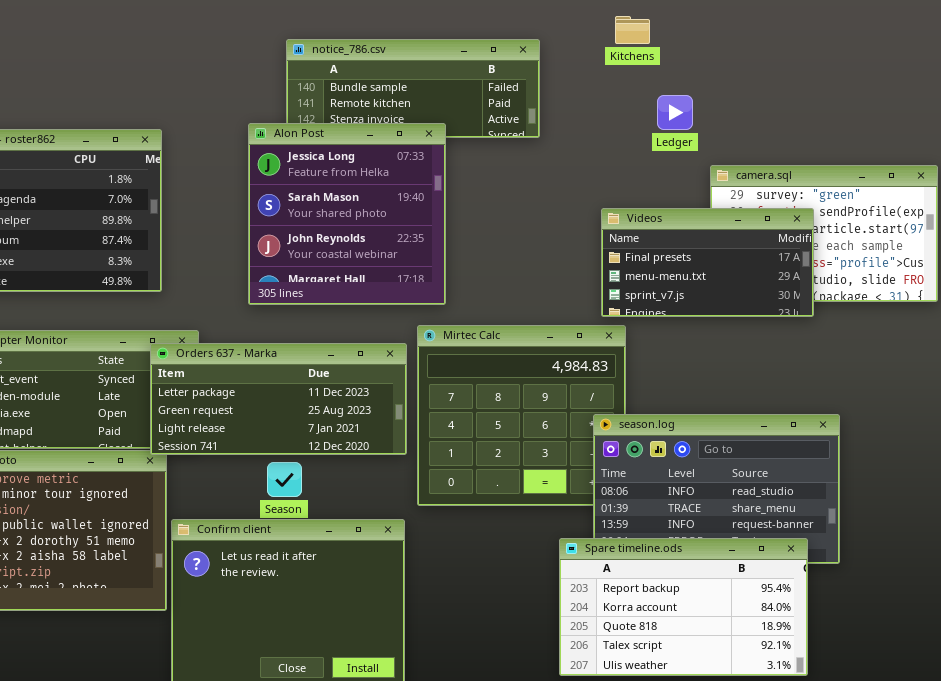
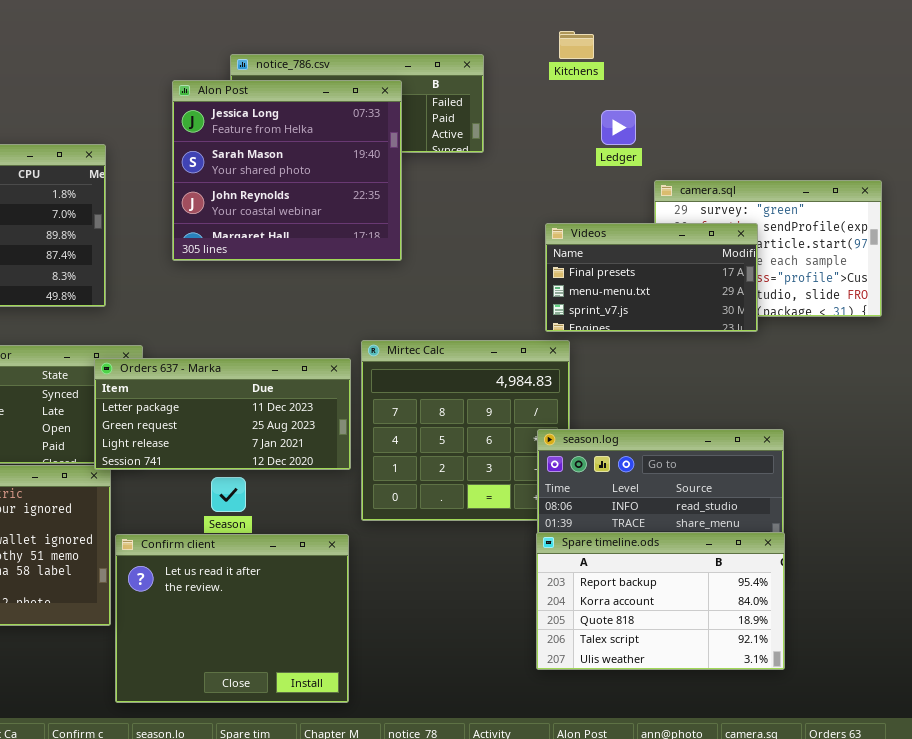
Alon Post: [248,123,446,305] -> [172,80,402,261], moved, resized
Spare timeline.ods: [559,538,808,676] -> [536,532,785,670], moved

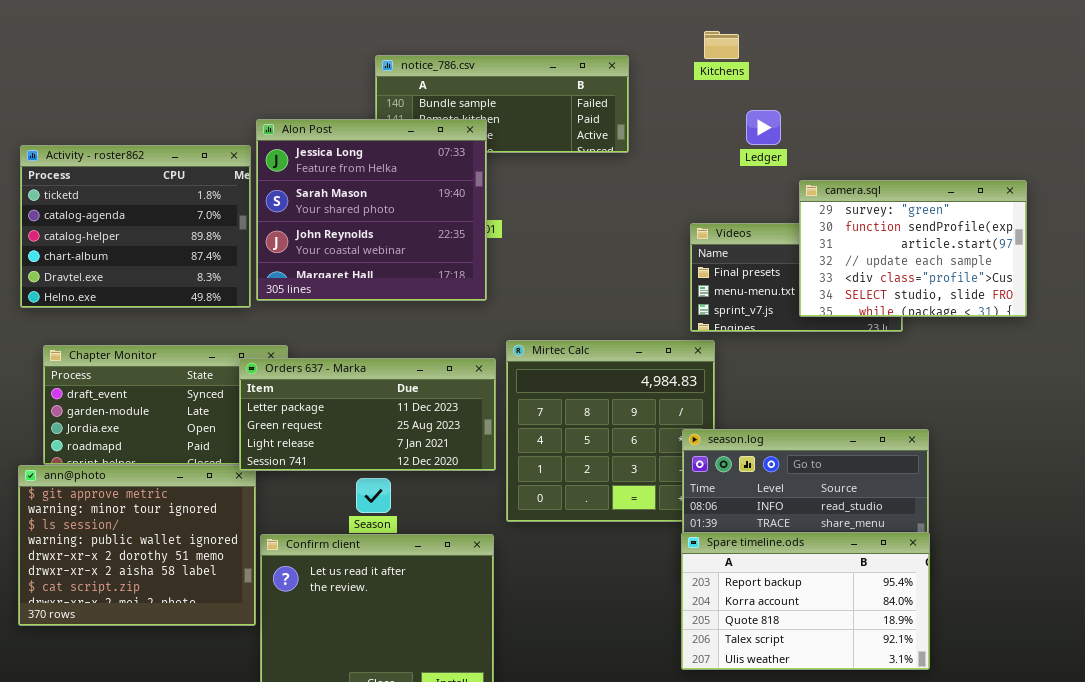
Alon Post: [172,80,402,261] -> [256,119,487,301], moved
camera.sql: [654,180,882,317] -> [799,180,1027,317], raised

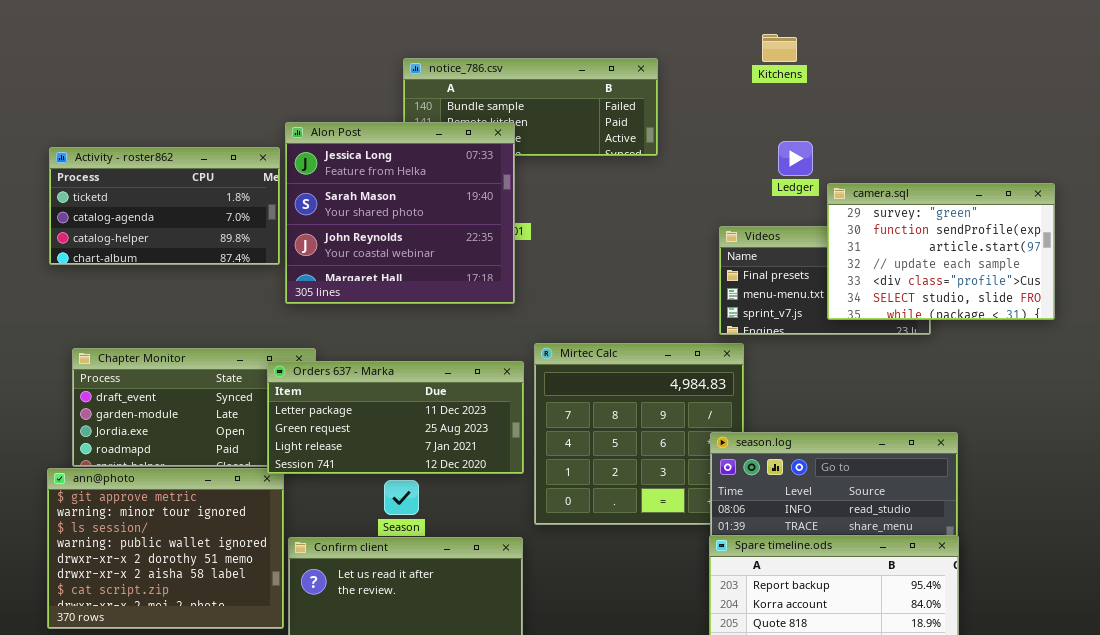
Kitchens: [704,31,739,59] -> [762,34,797,62], moved
Ledger: [746,110,781,145] -> [778,141,813,176], moved
Activity - roster862: [20,145,251,308] -> [49,147,280,265], resized

